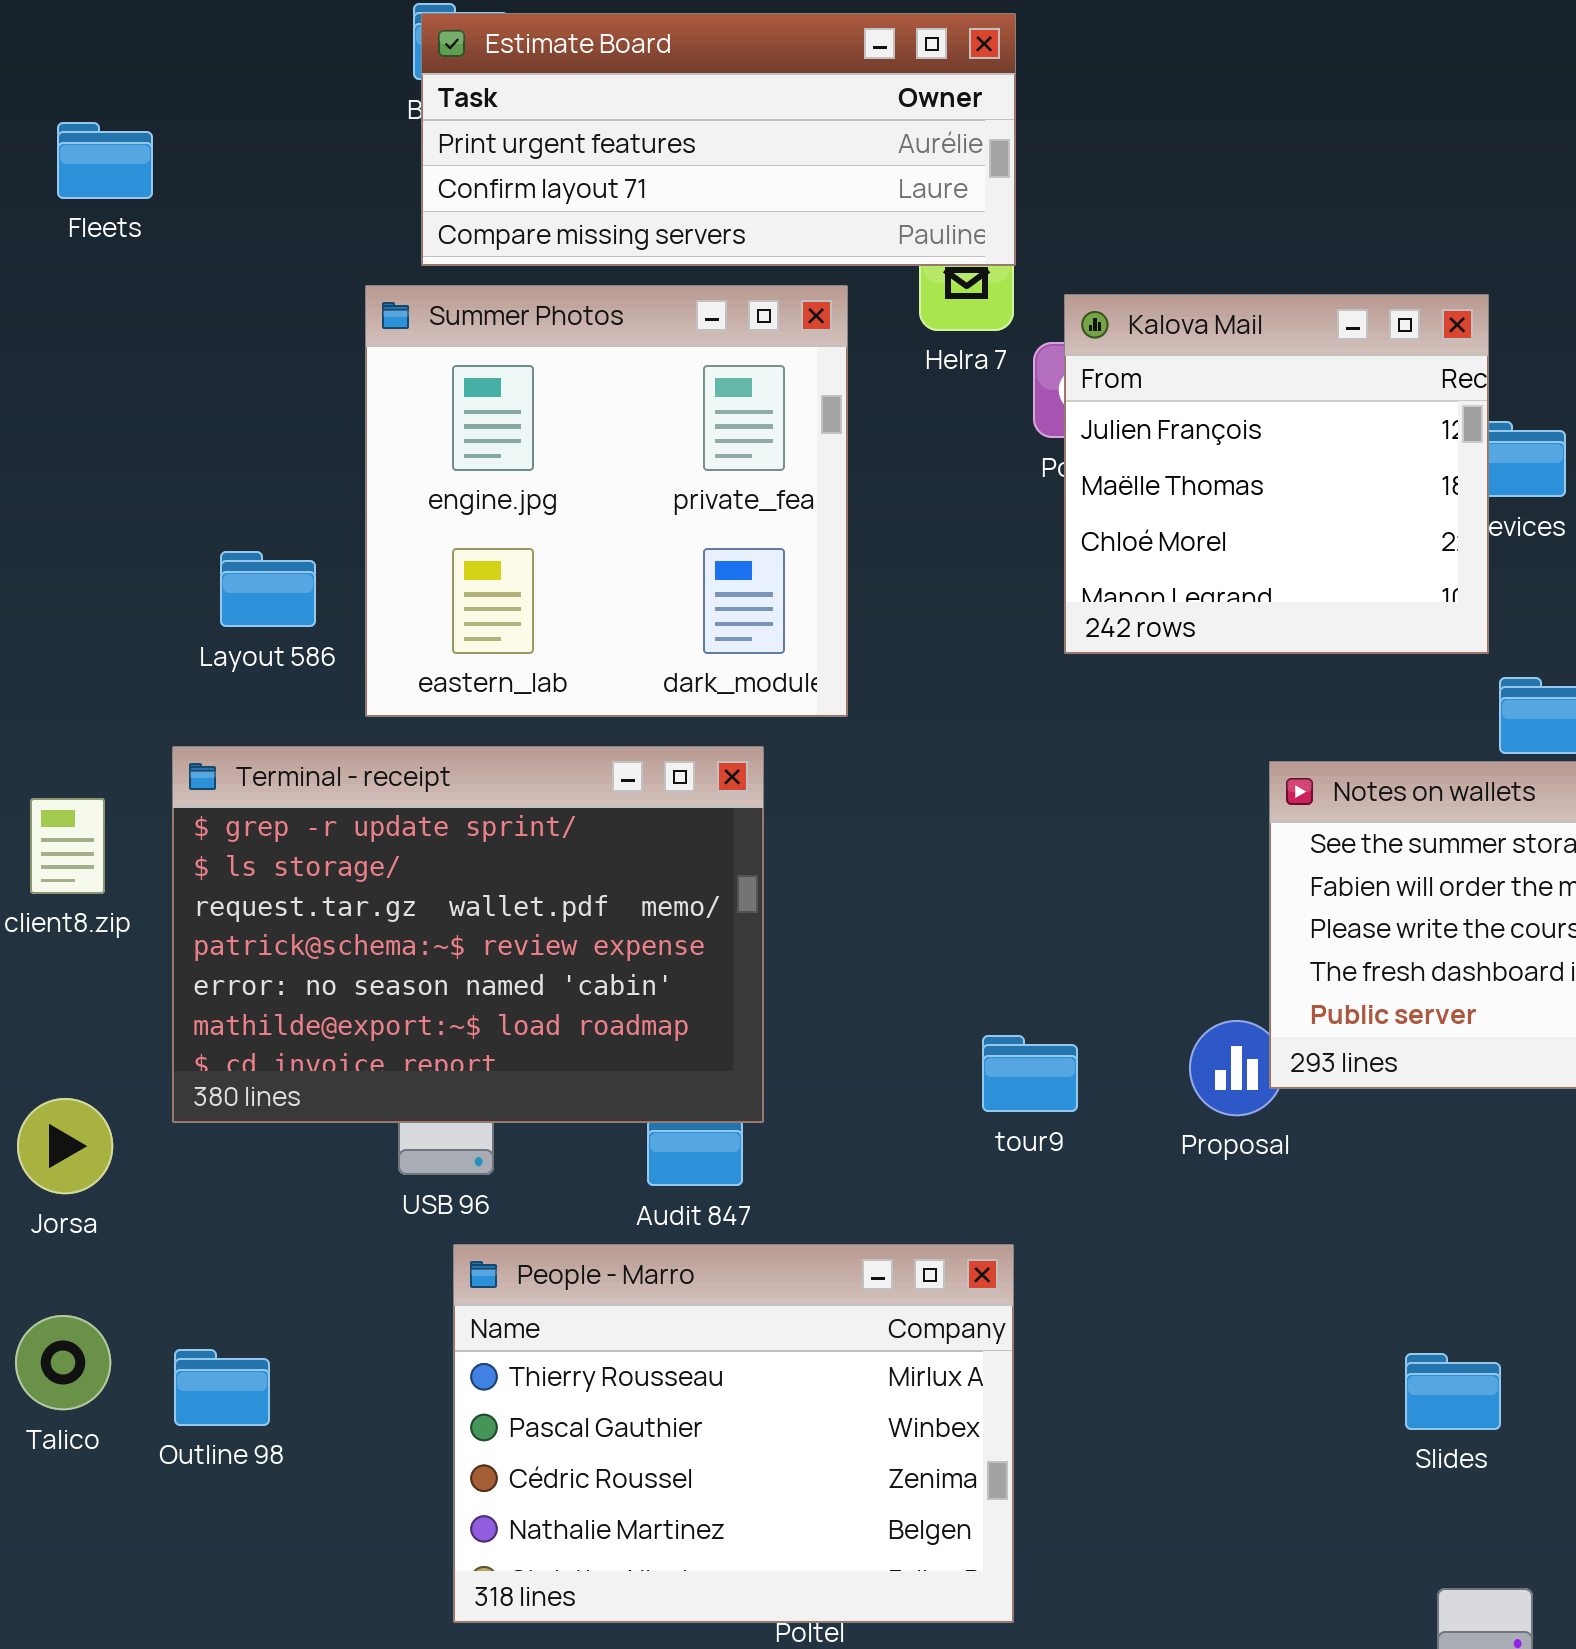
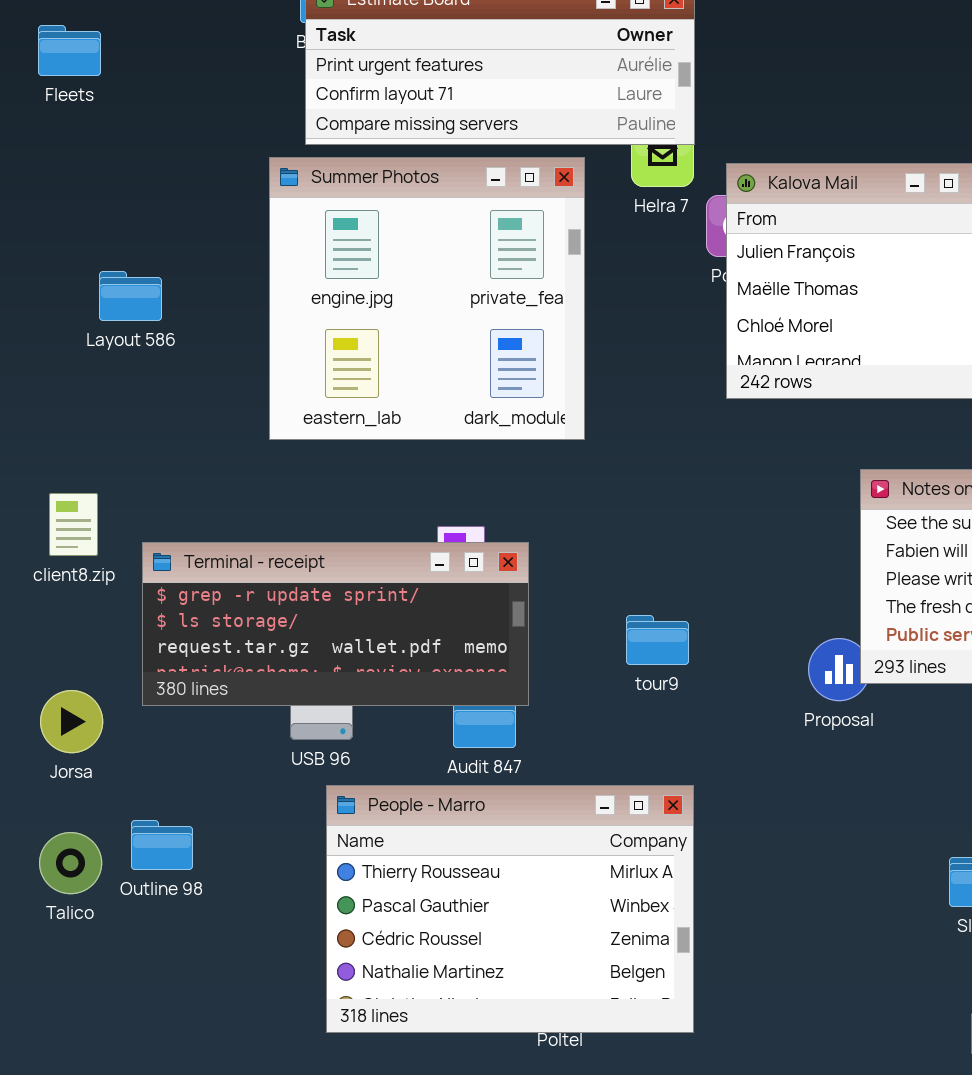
Fleets: [57,122,153,199] -> [38,25,101,76], moved
Layout 586: [220,551,316,627] -> [99,271,162,321], moved
Terminal - receipt: [172,746,764,1123] -> [142,542,529,706], resized
tour9: [982,1035,1078,1112] -> [626,615,689,665], moved
Outline 98: [174,1349,270,1426] -> [131,820,193,870], moved

